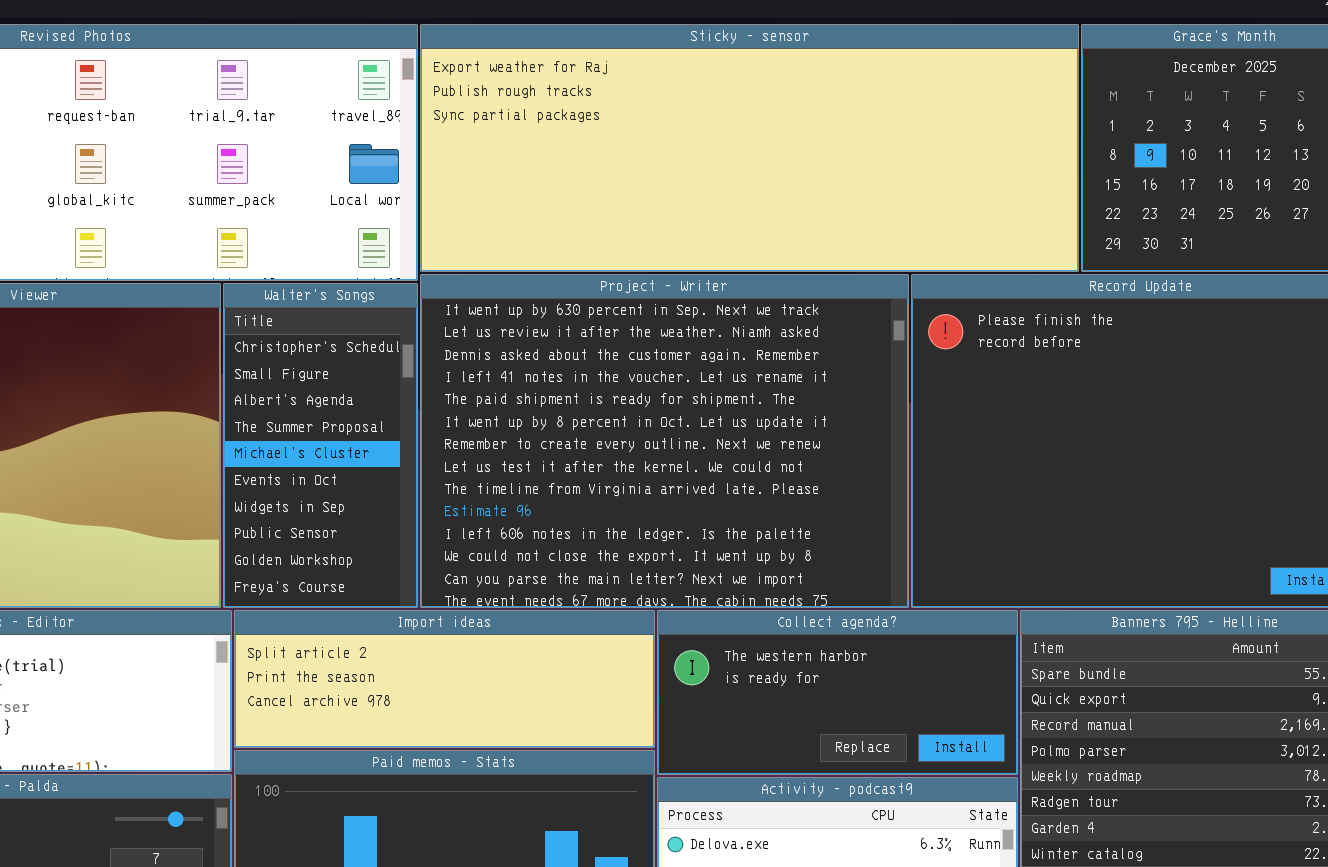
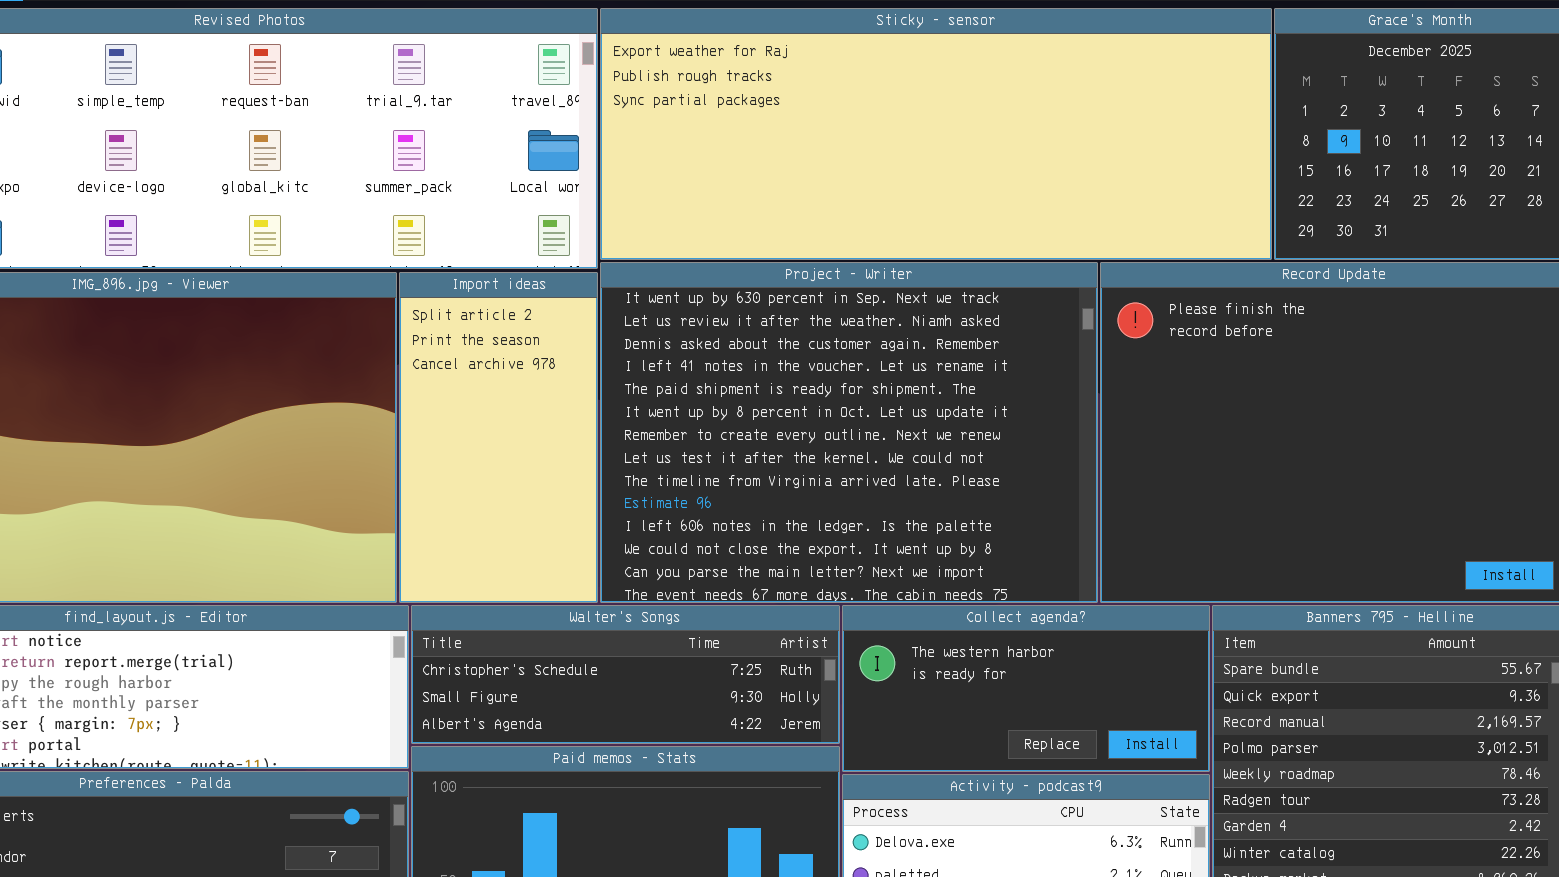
Walter's Songs: [223,283,418,608] -> [411,605,840,744], moved, resized
Import ideas: [234,610,655,748] -> [399,272,598,603], moved, resized

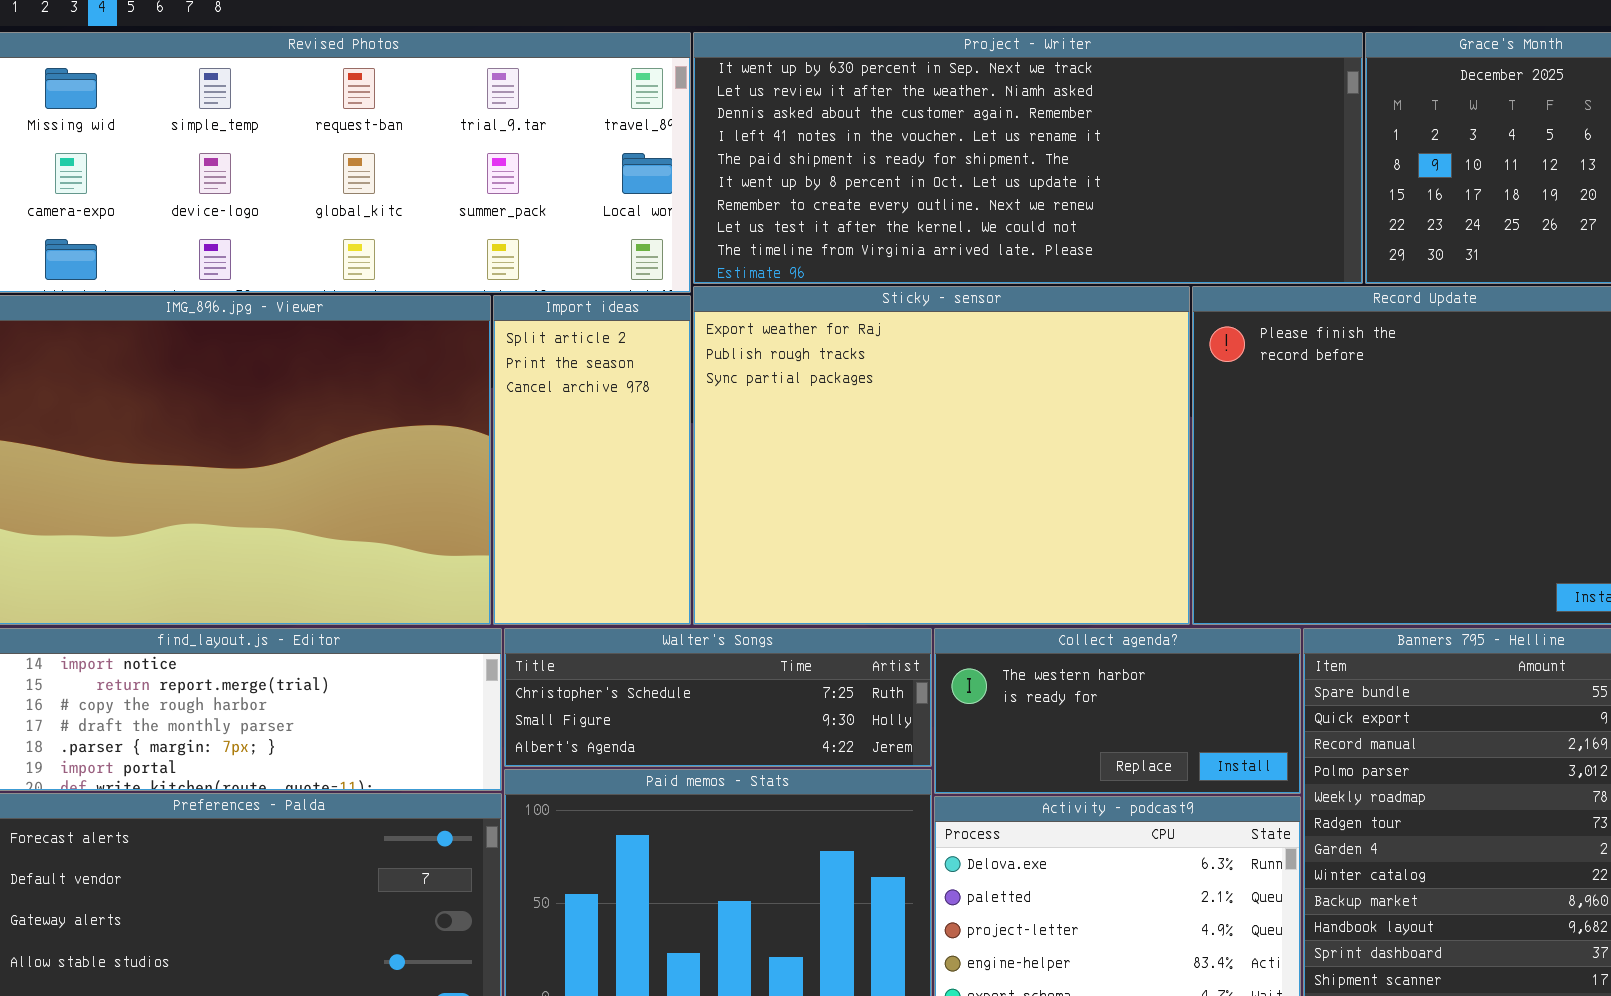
Sticky - sensor: [600,8,1272,260] -> [693,286,1190,625], moved, resized
Project - Writer: [600,262,1098,603] -> [693,32,1363,284], moved, resized

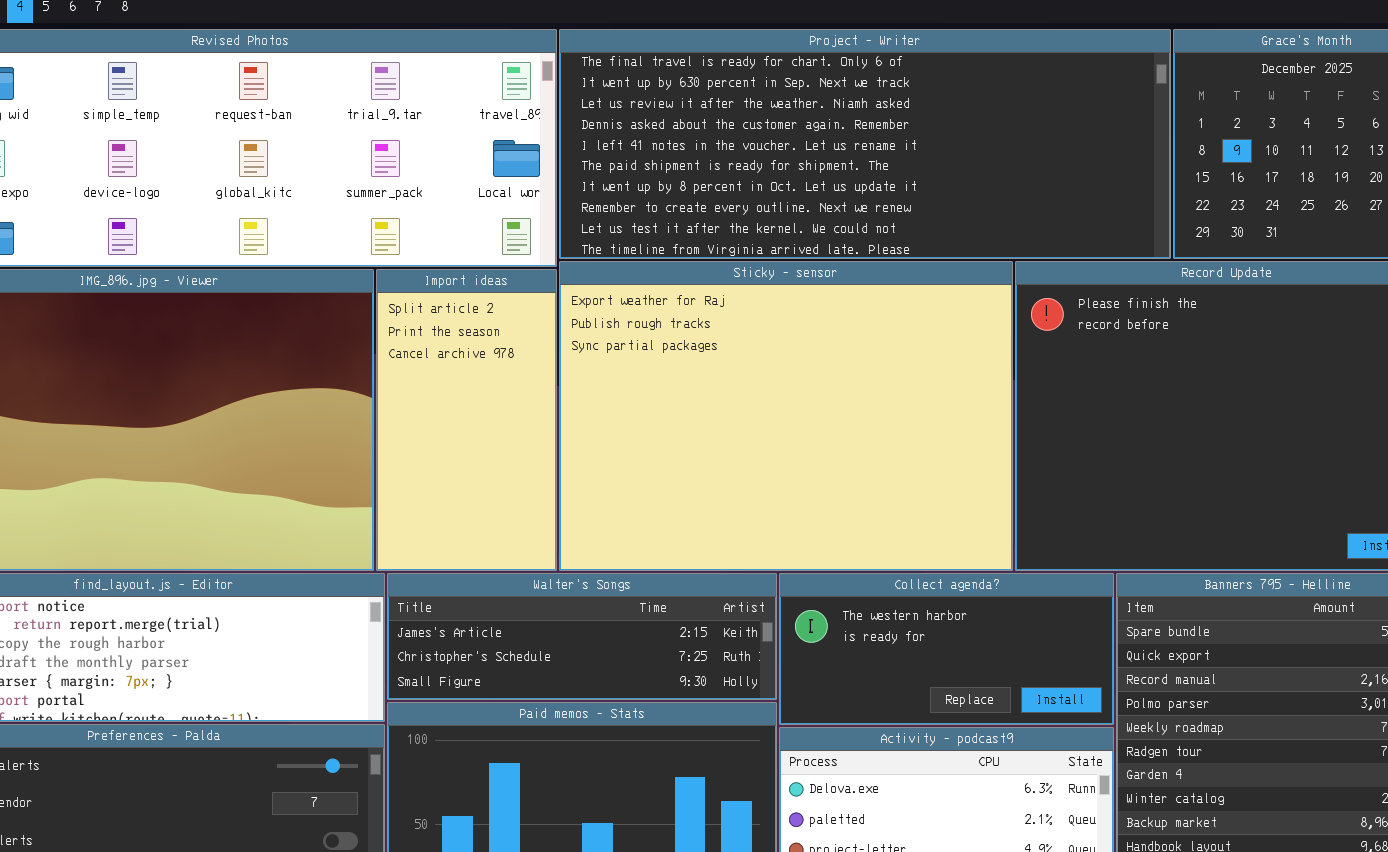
Project - Writer: [693,32,1363,284] -> [559,29,1171,259], scrolled up 1 row
Walter's Songs: [504,628,932,767] -> [387,573,777,700], scrolled up 1 row

